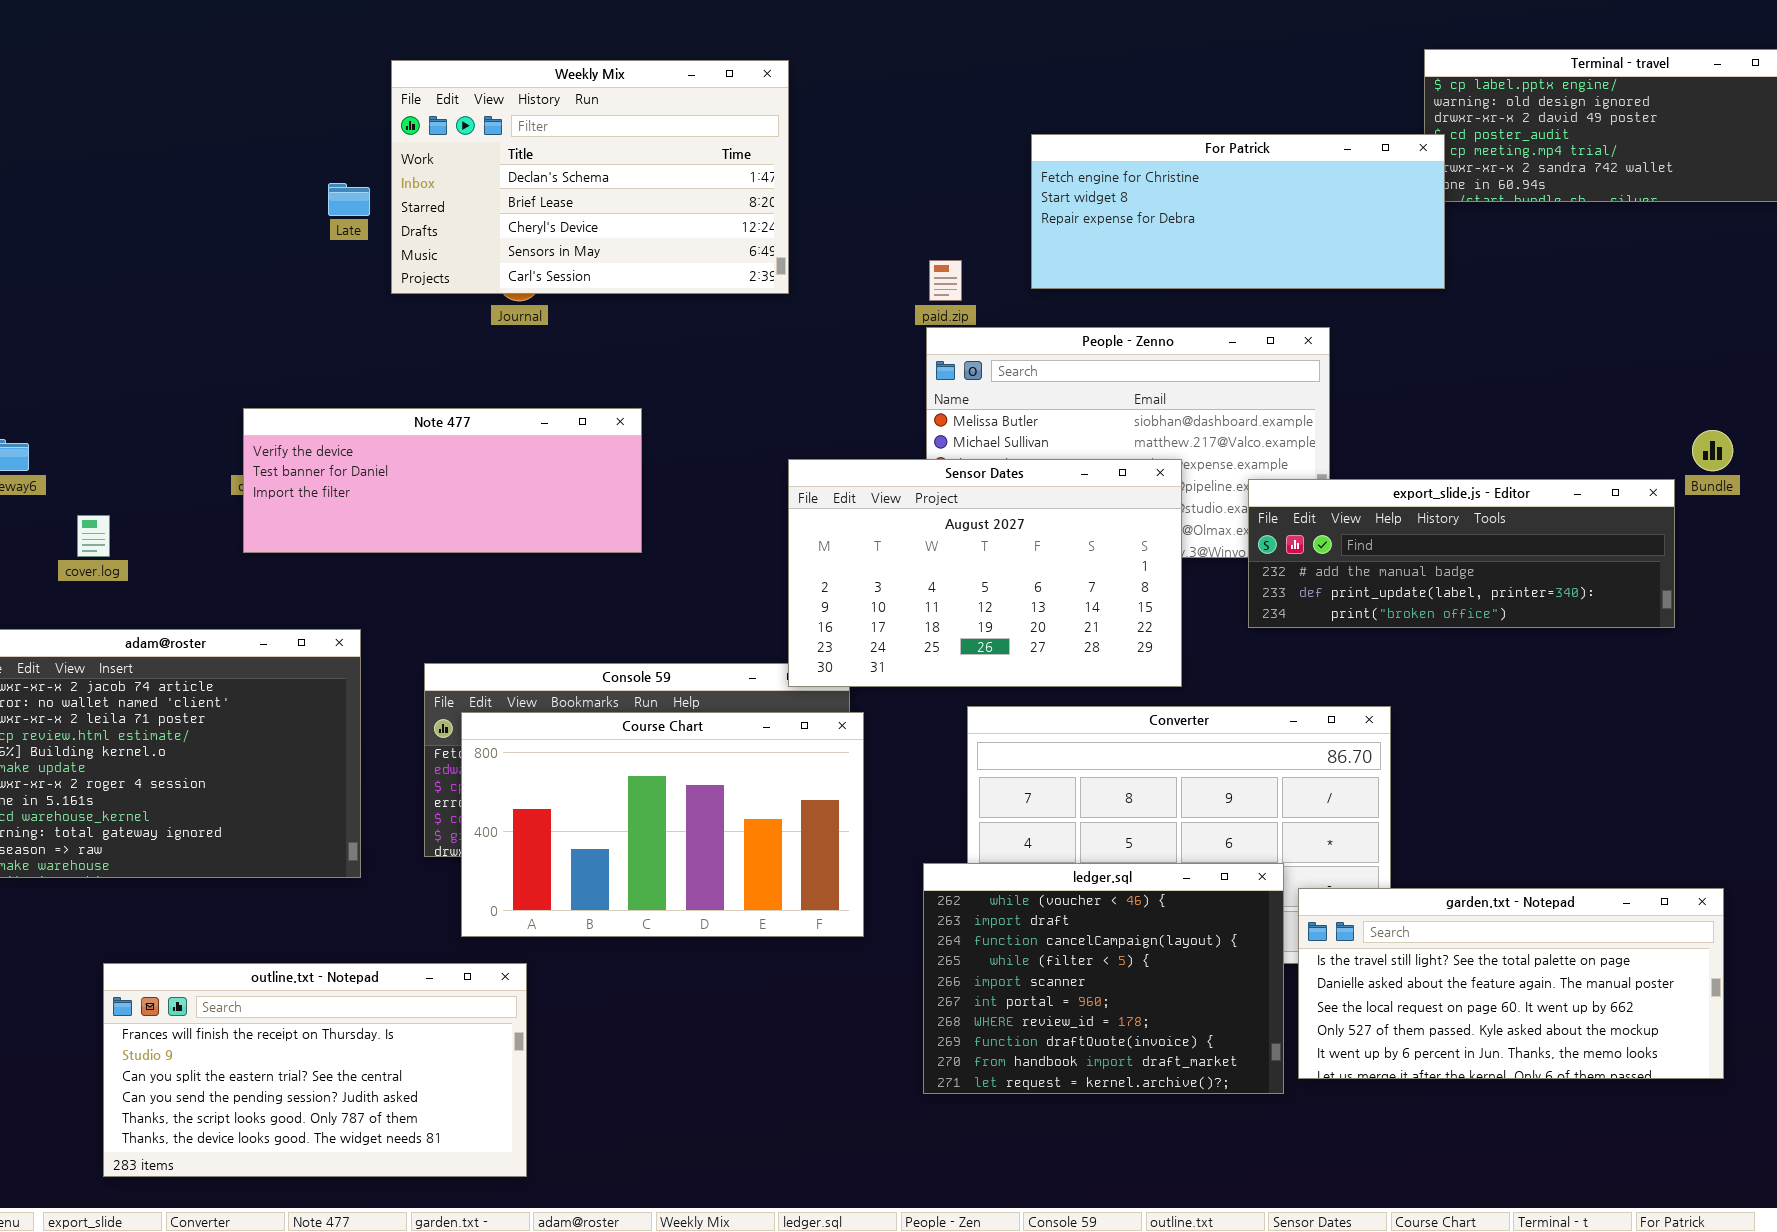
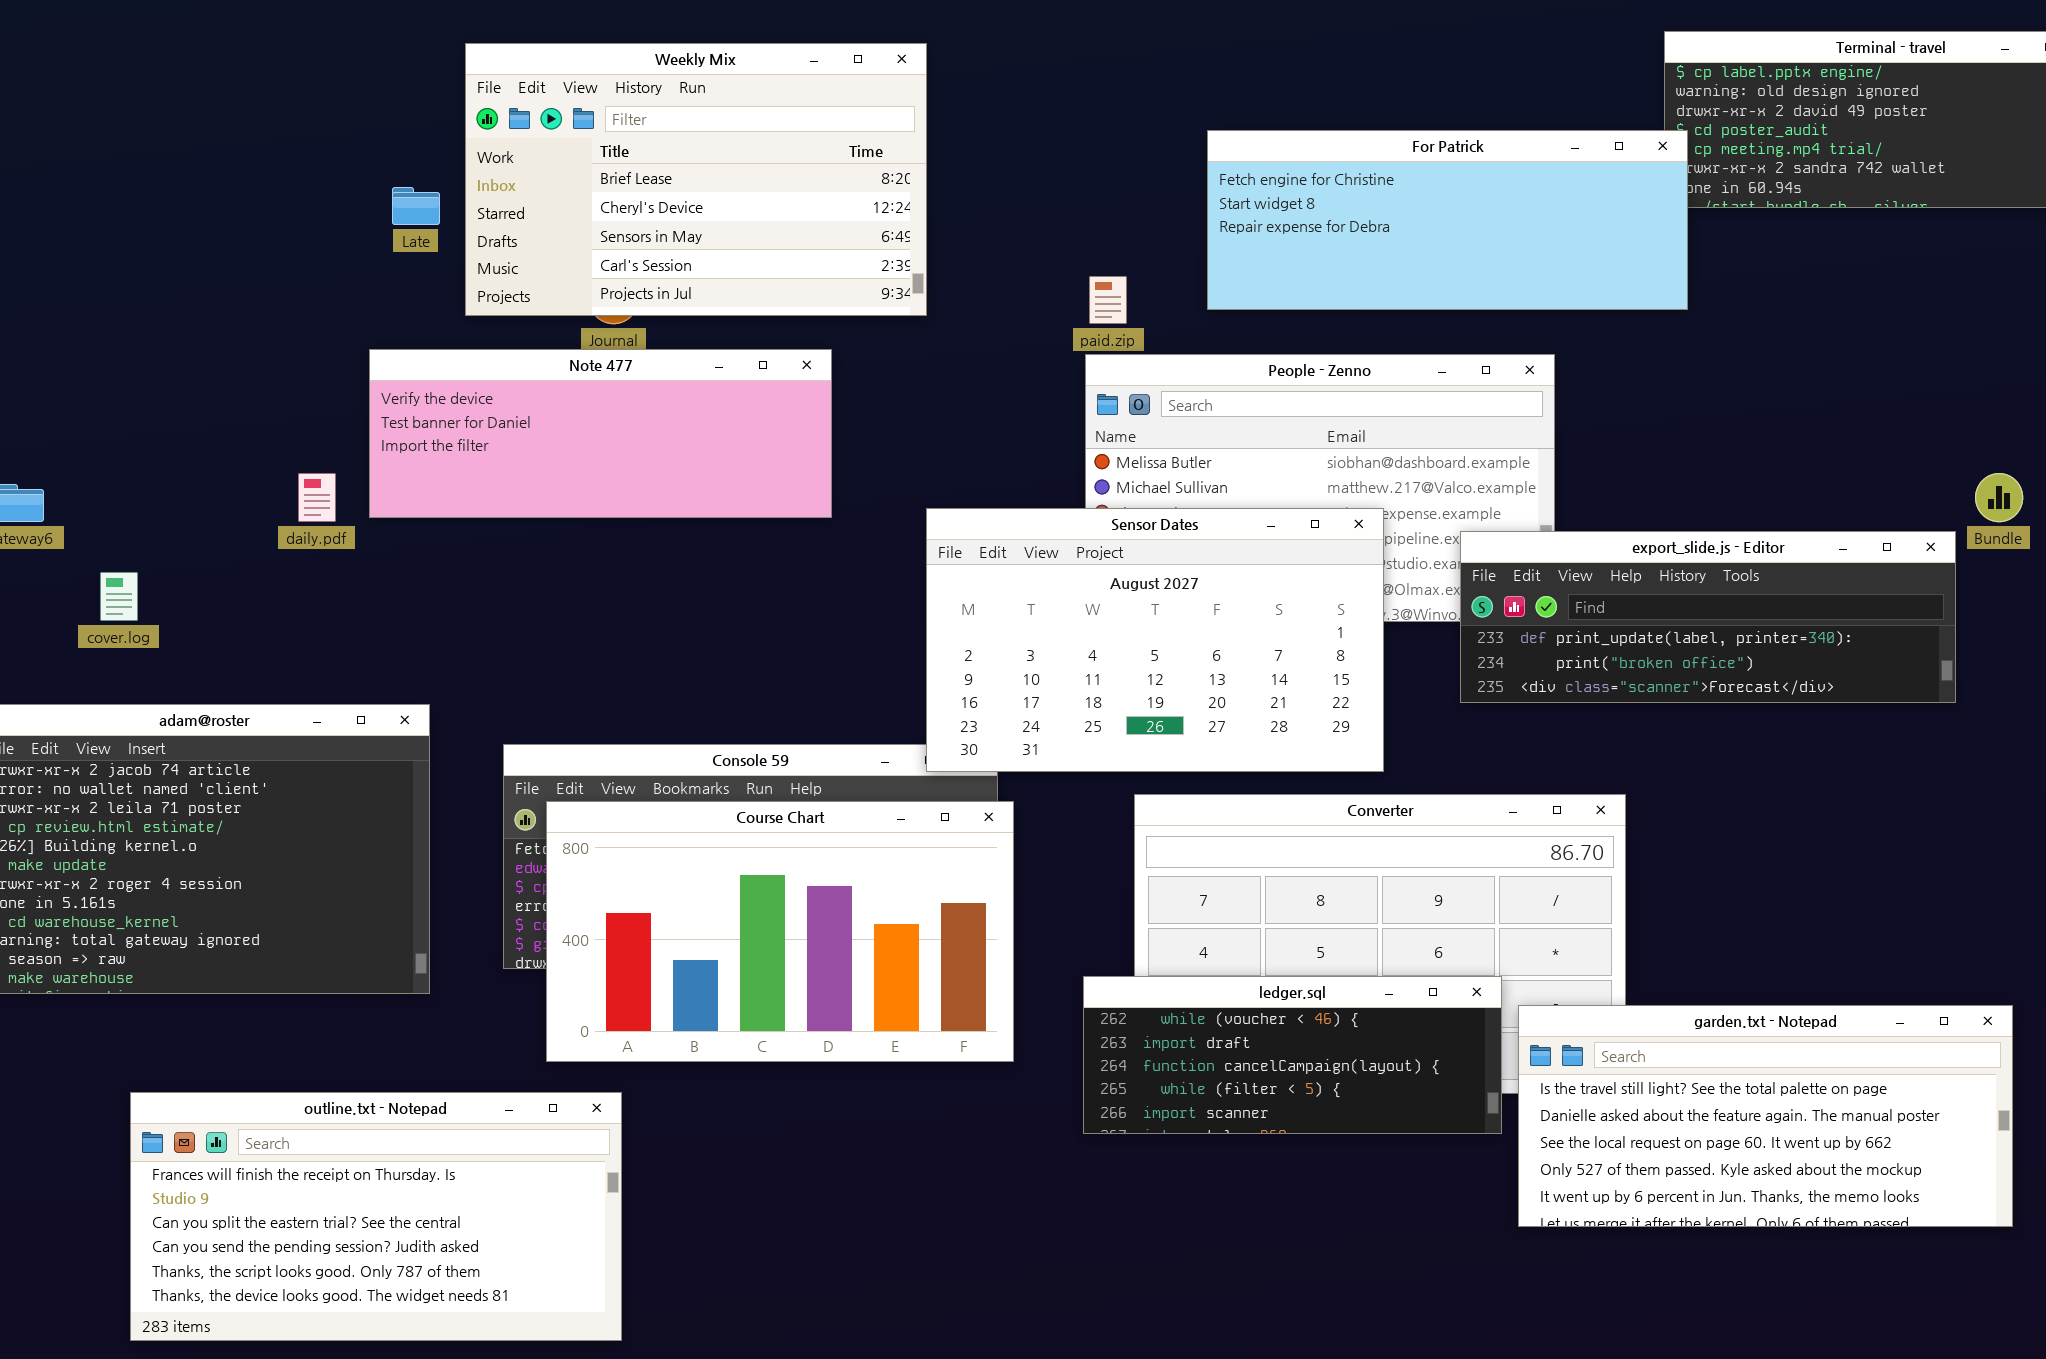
Weekly Mix: [391,60,789,294] -> [465,43,927,316], scrolled down 1 row
Note 477: [243,408,642,553] -> [369,349,832,518], moved
export_slide.js - Editor: [1248,479,1675,628] -> [1460,531,1956,703], scrolled down 1 row
ledger.sql: [923,863,1284,1094] -> [1083,976,1502,1134], resized

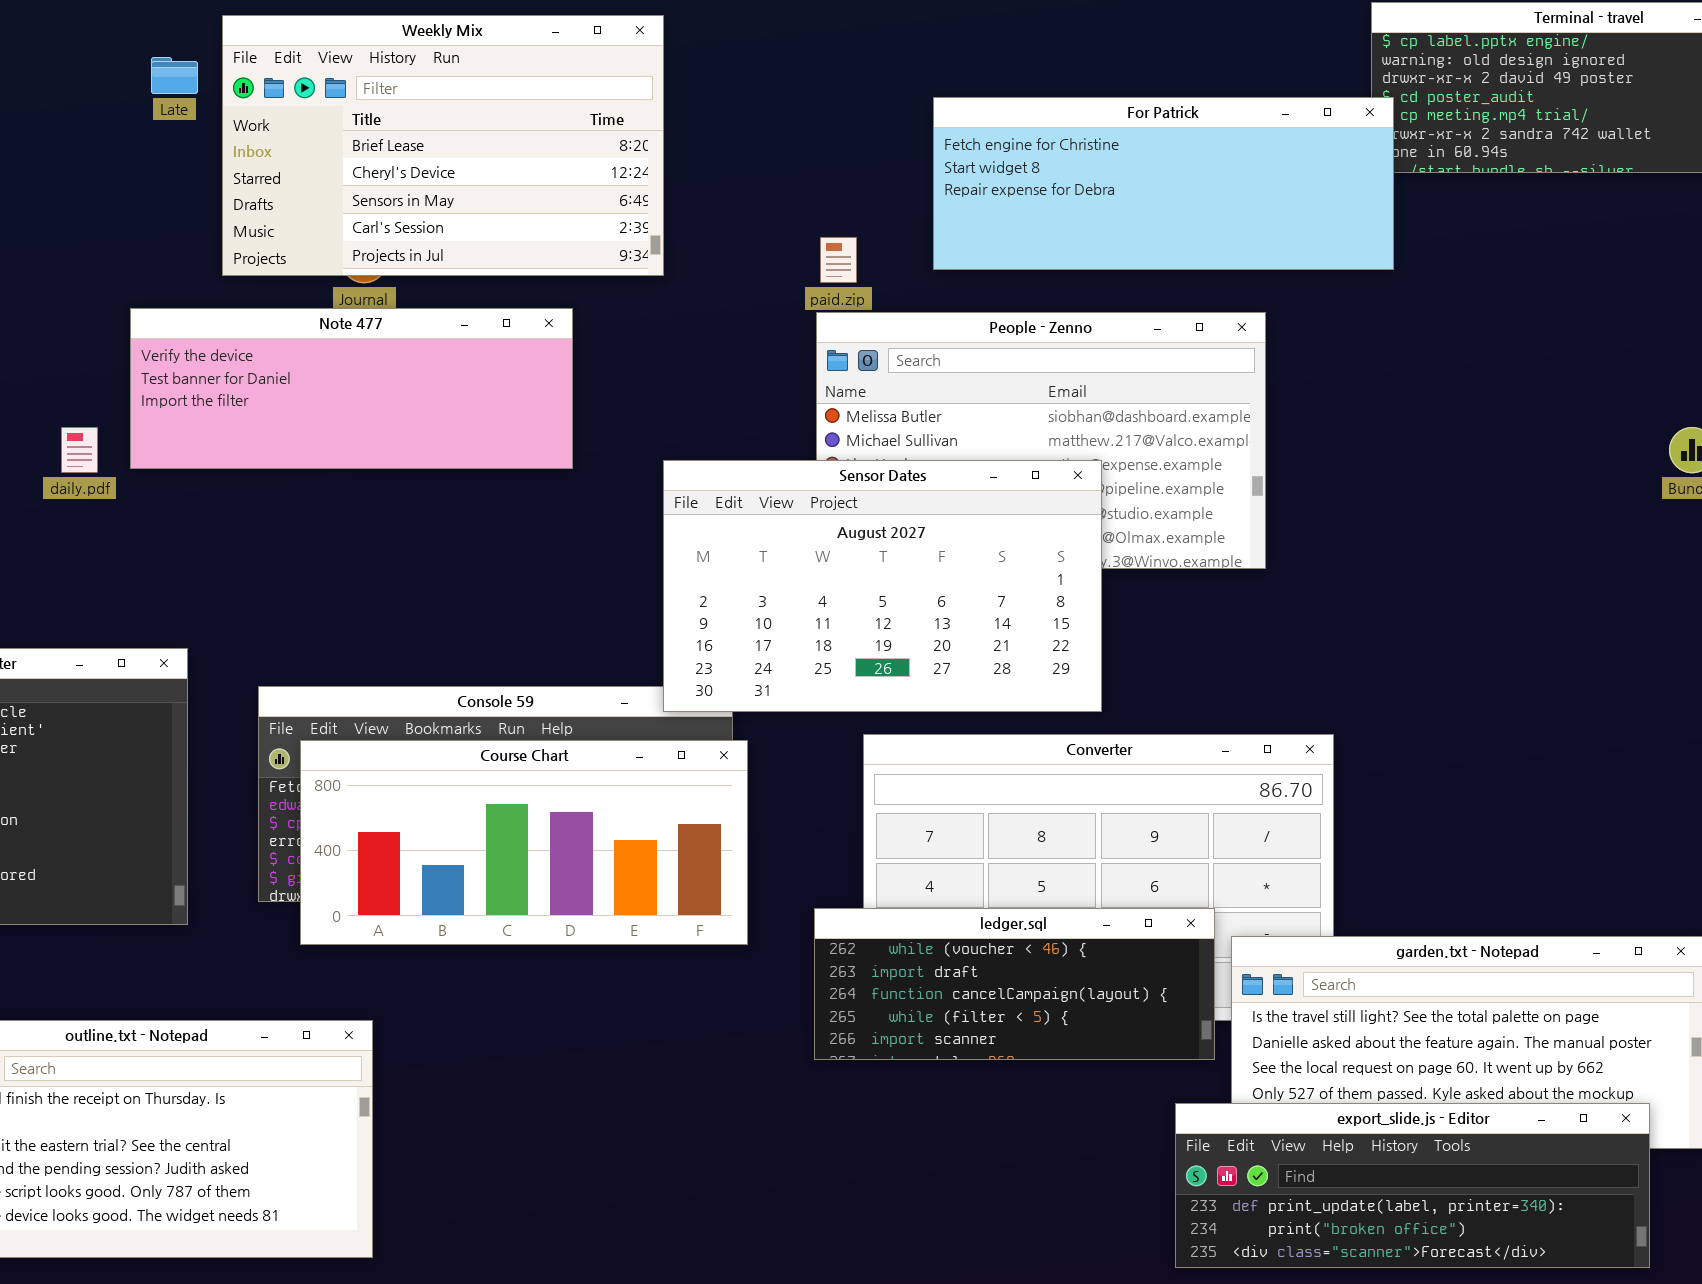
Late: [392,187,440,225] -> [151,57,198,94], moved
export_slide.js - Editor: [1460,531,1956,703] -> [1175,1103,1650,1268], moved
Course Chart: [546,801,1014,1062] -> [300,740,748,945], resized

